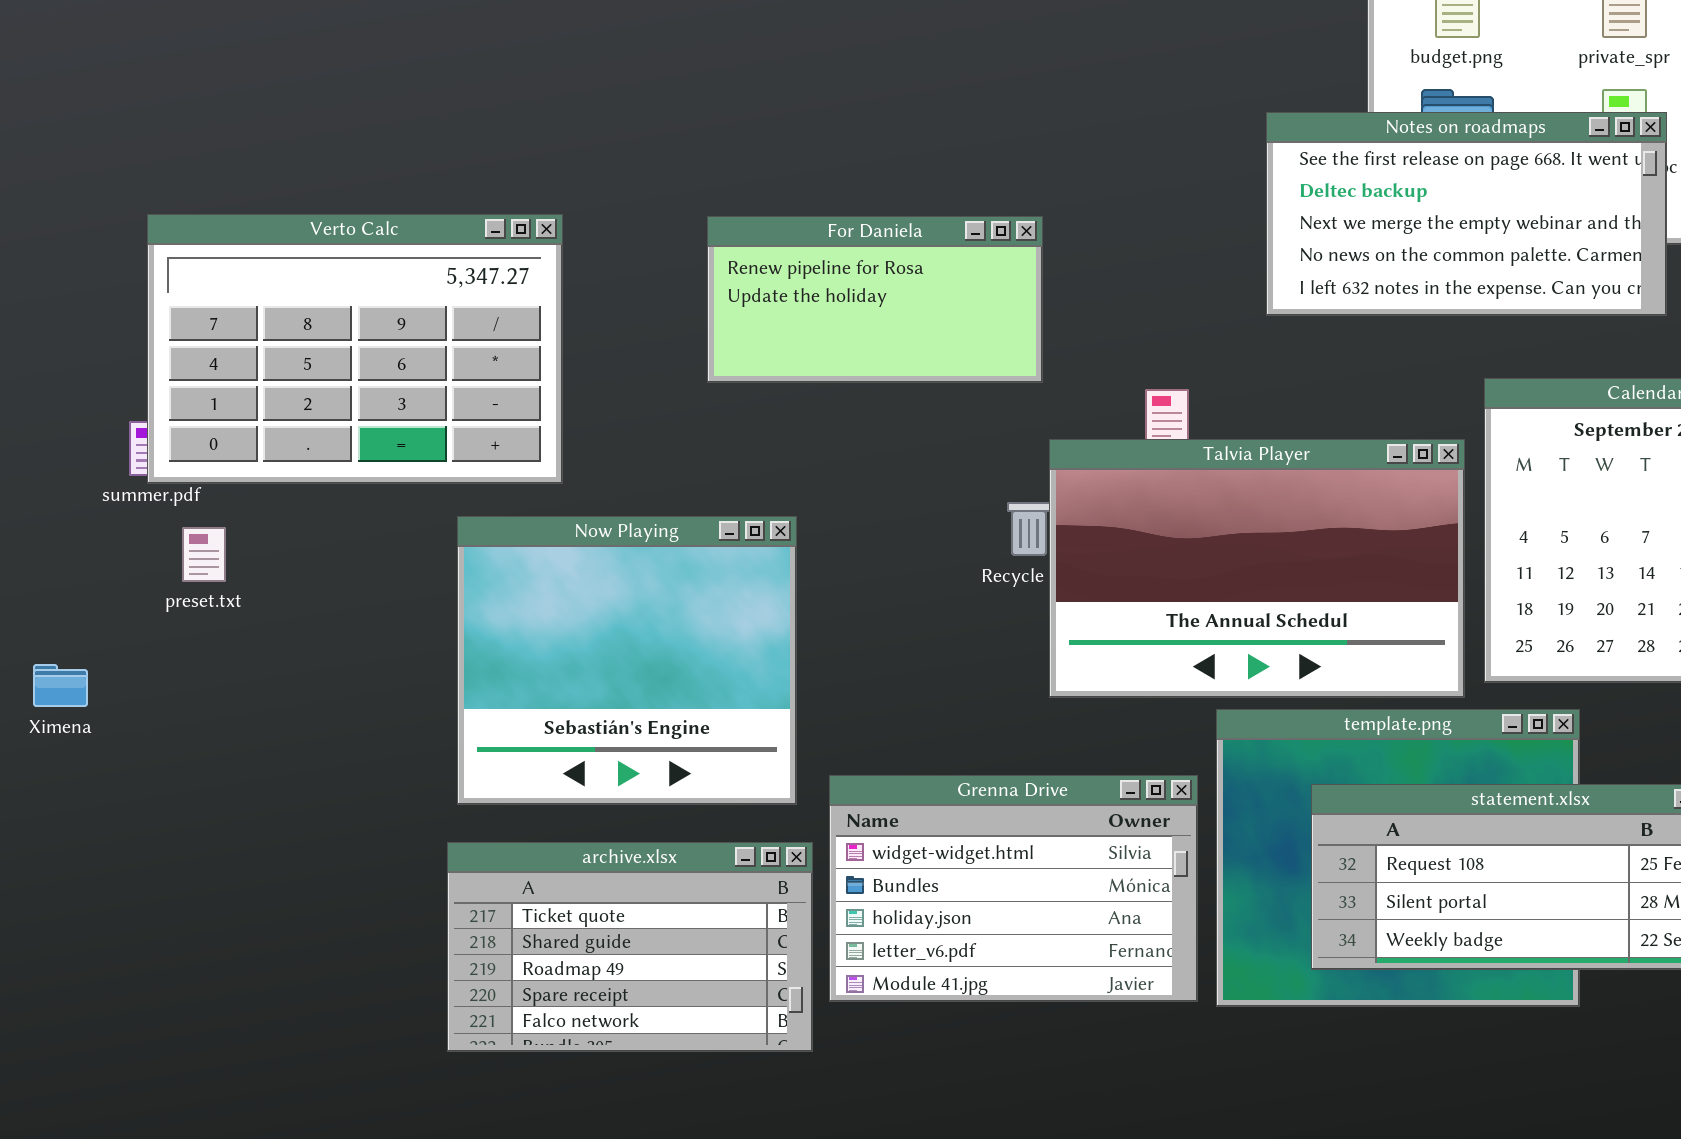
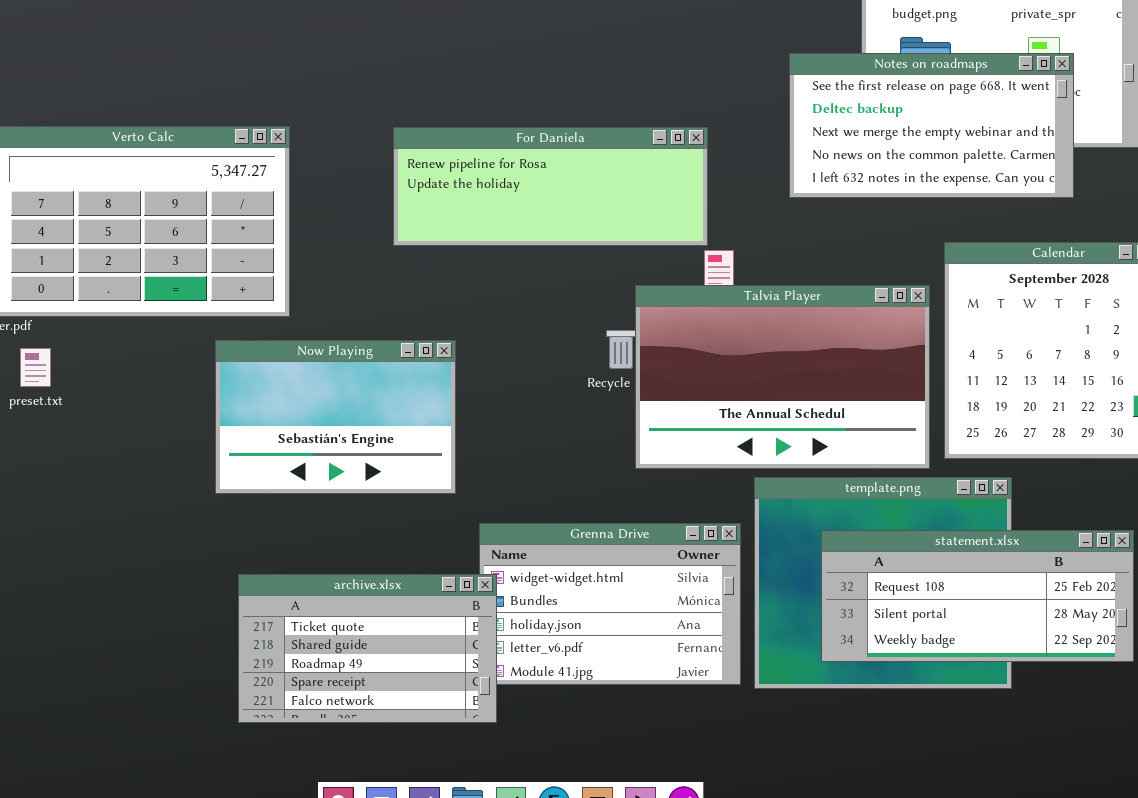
For Daniela: [707,216,1043,383] -> [393,127,708,246], resized
Now Playing: [457,516,797,805] -> [215,340,456,494], resized
archive.xlsx: [447,842,813,1052] -> [238,574,497,723], moved

